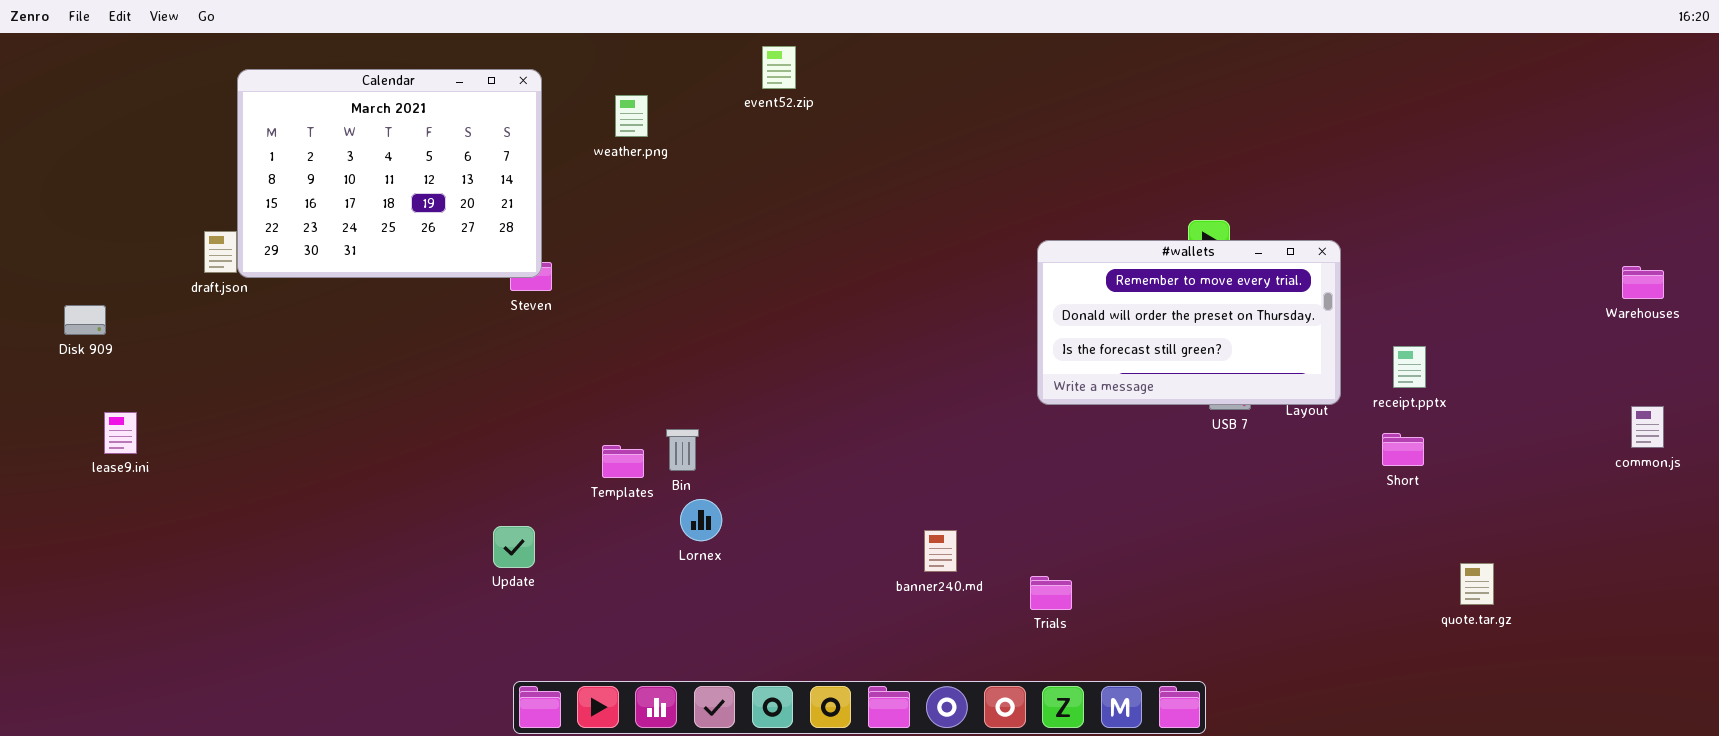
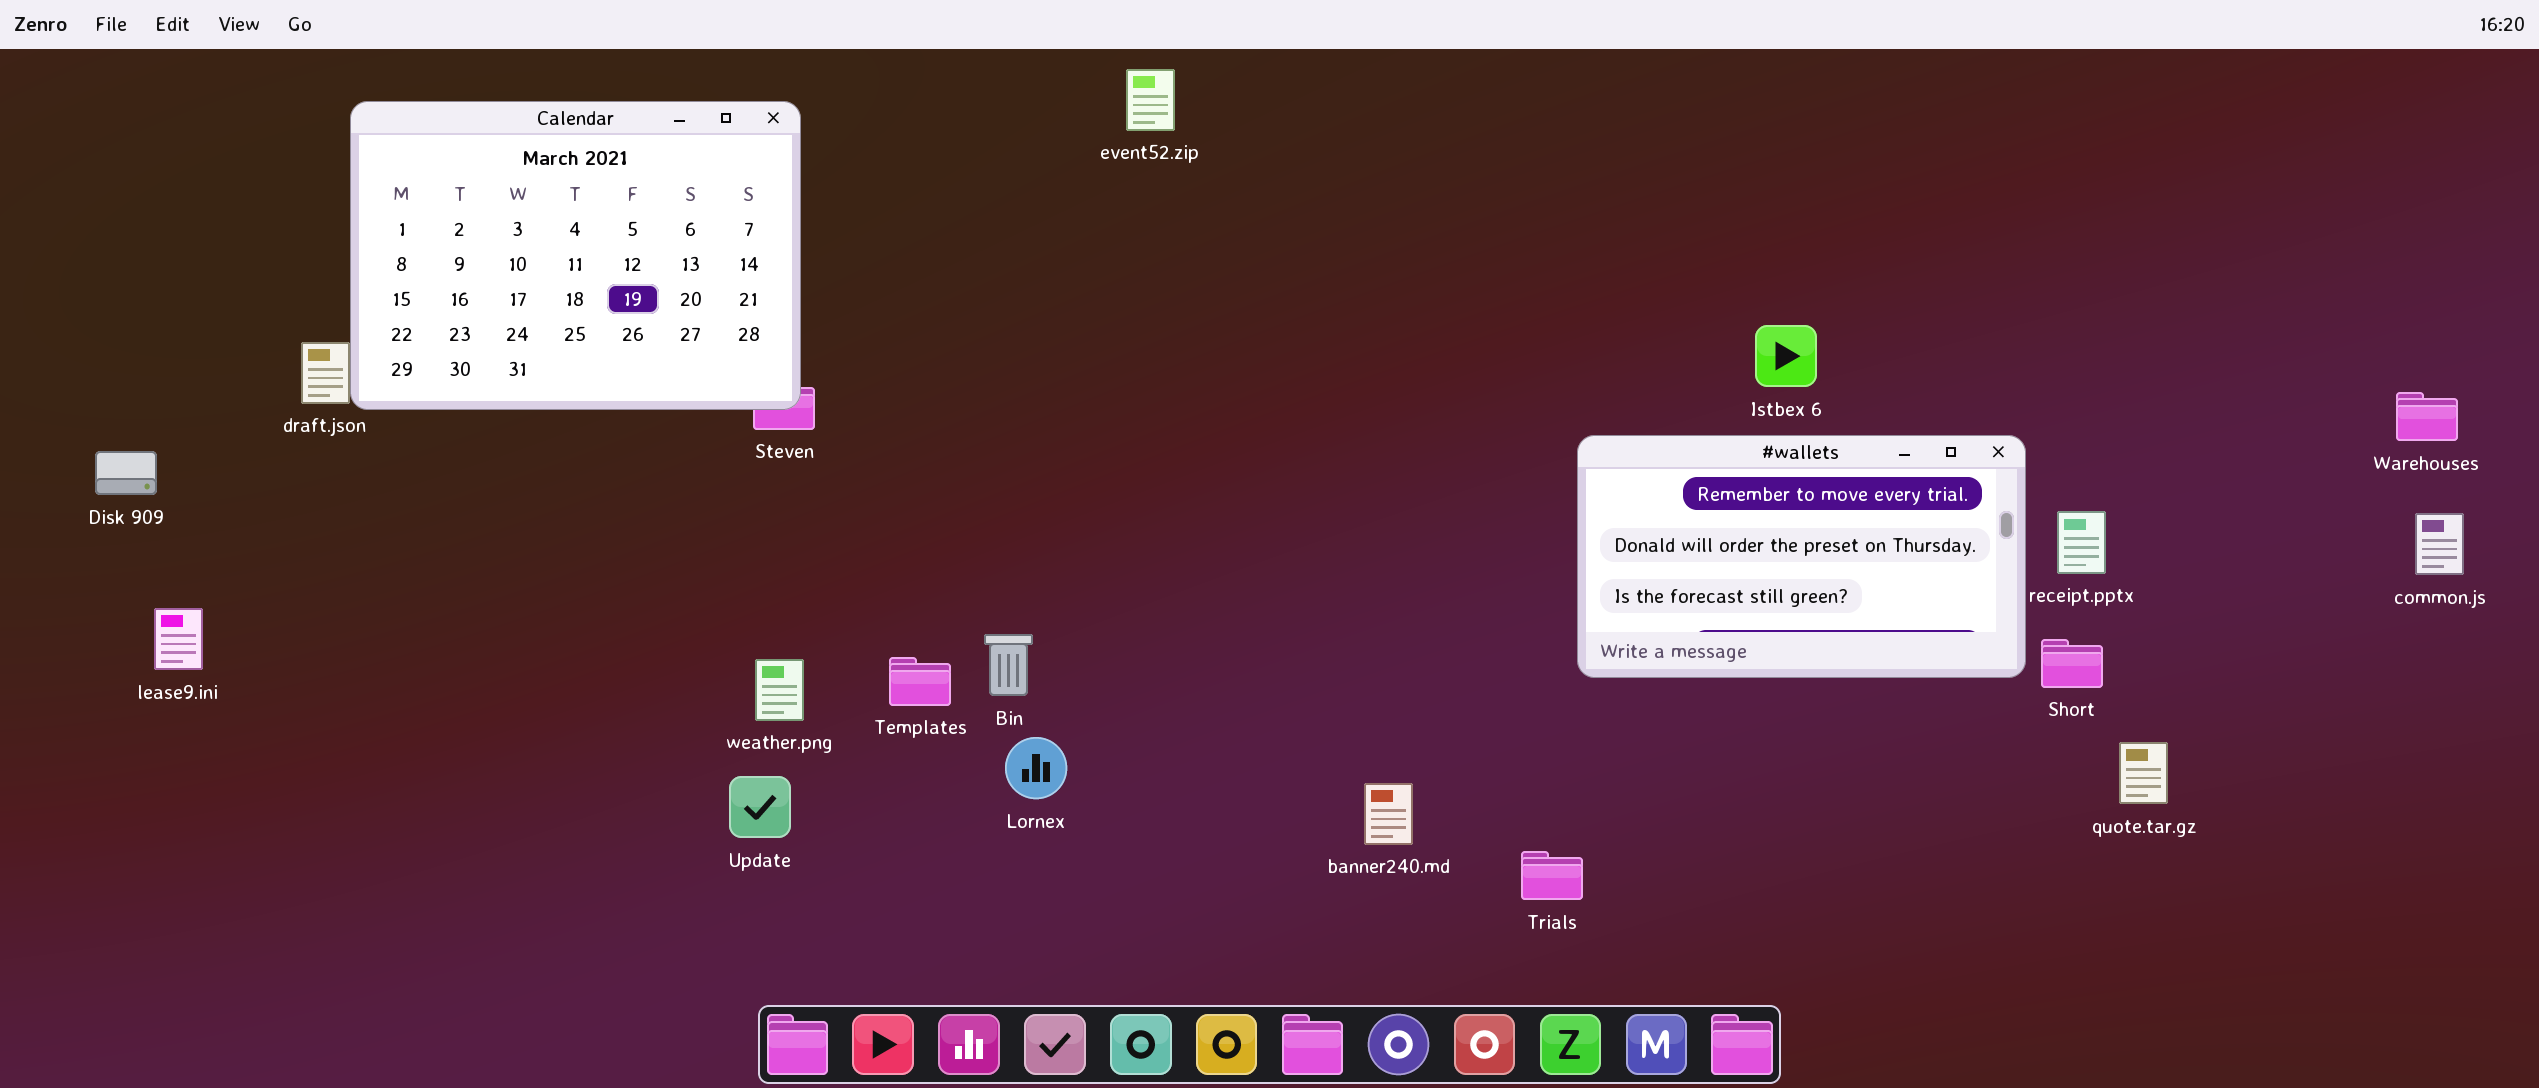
weather.png: [615,95,648,137] -> [755,659,804,721], moved
#wallets: [1037,240,1341,405] -> [1577,435,2026,678], moved
common.js: [1631,406,1664,448] -> [2415,513,2464,575], moved
quote.tar.gz: [1460,563,1494,605] -> [2119,742,2168,804], moved

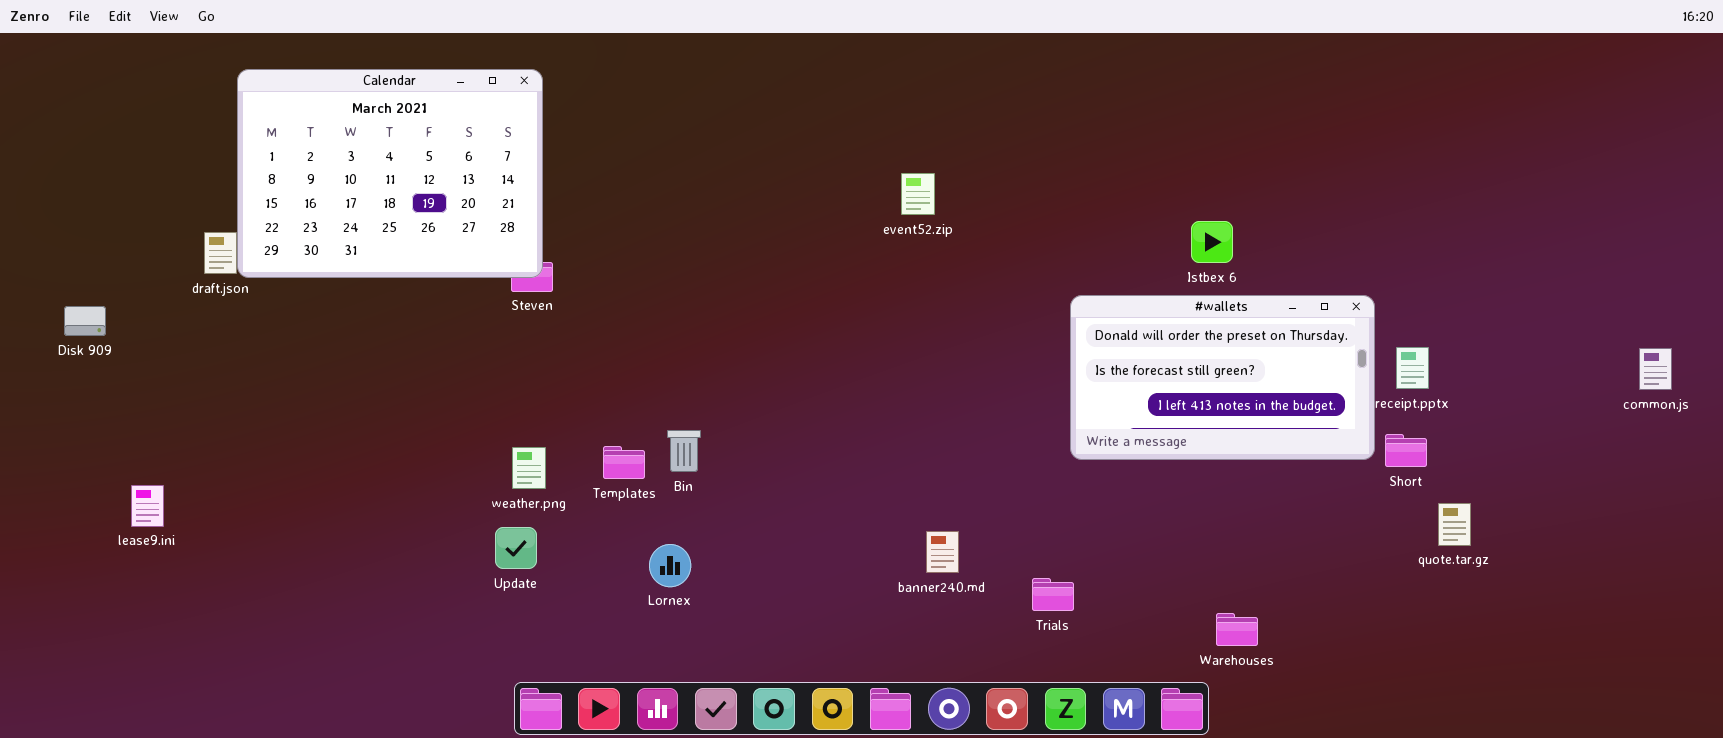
event52.zip: [1126,69,1175,131] -> [901,173,935,215], moved
Warehouses: [2396,392,2458,441] -> [1216,613,1258,646], moved
#wallets: [1577,435,2026,678] -> [1070,295,1375,460], scrolled down 1 row
lease9.ini: [154,608,203,670] -> [131,485,164,527], moved
Lornex: [1005,737,1067,799] -> [649,544,691,587], moved

